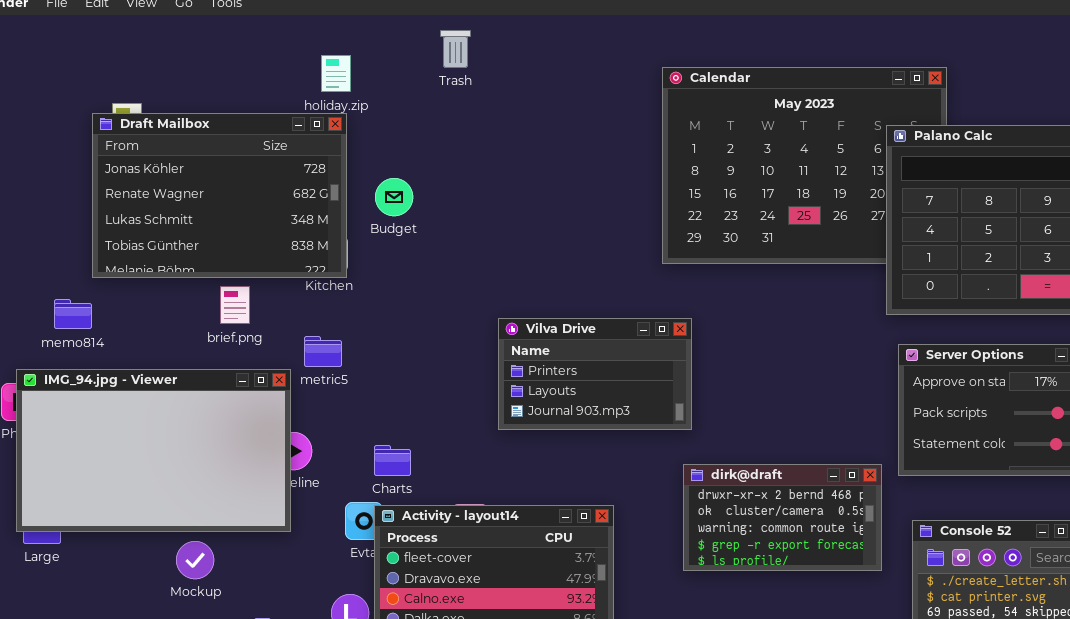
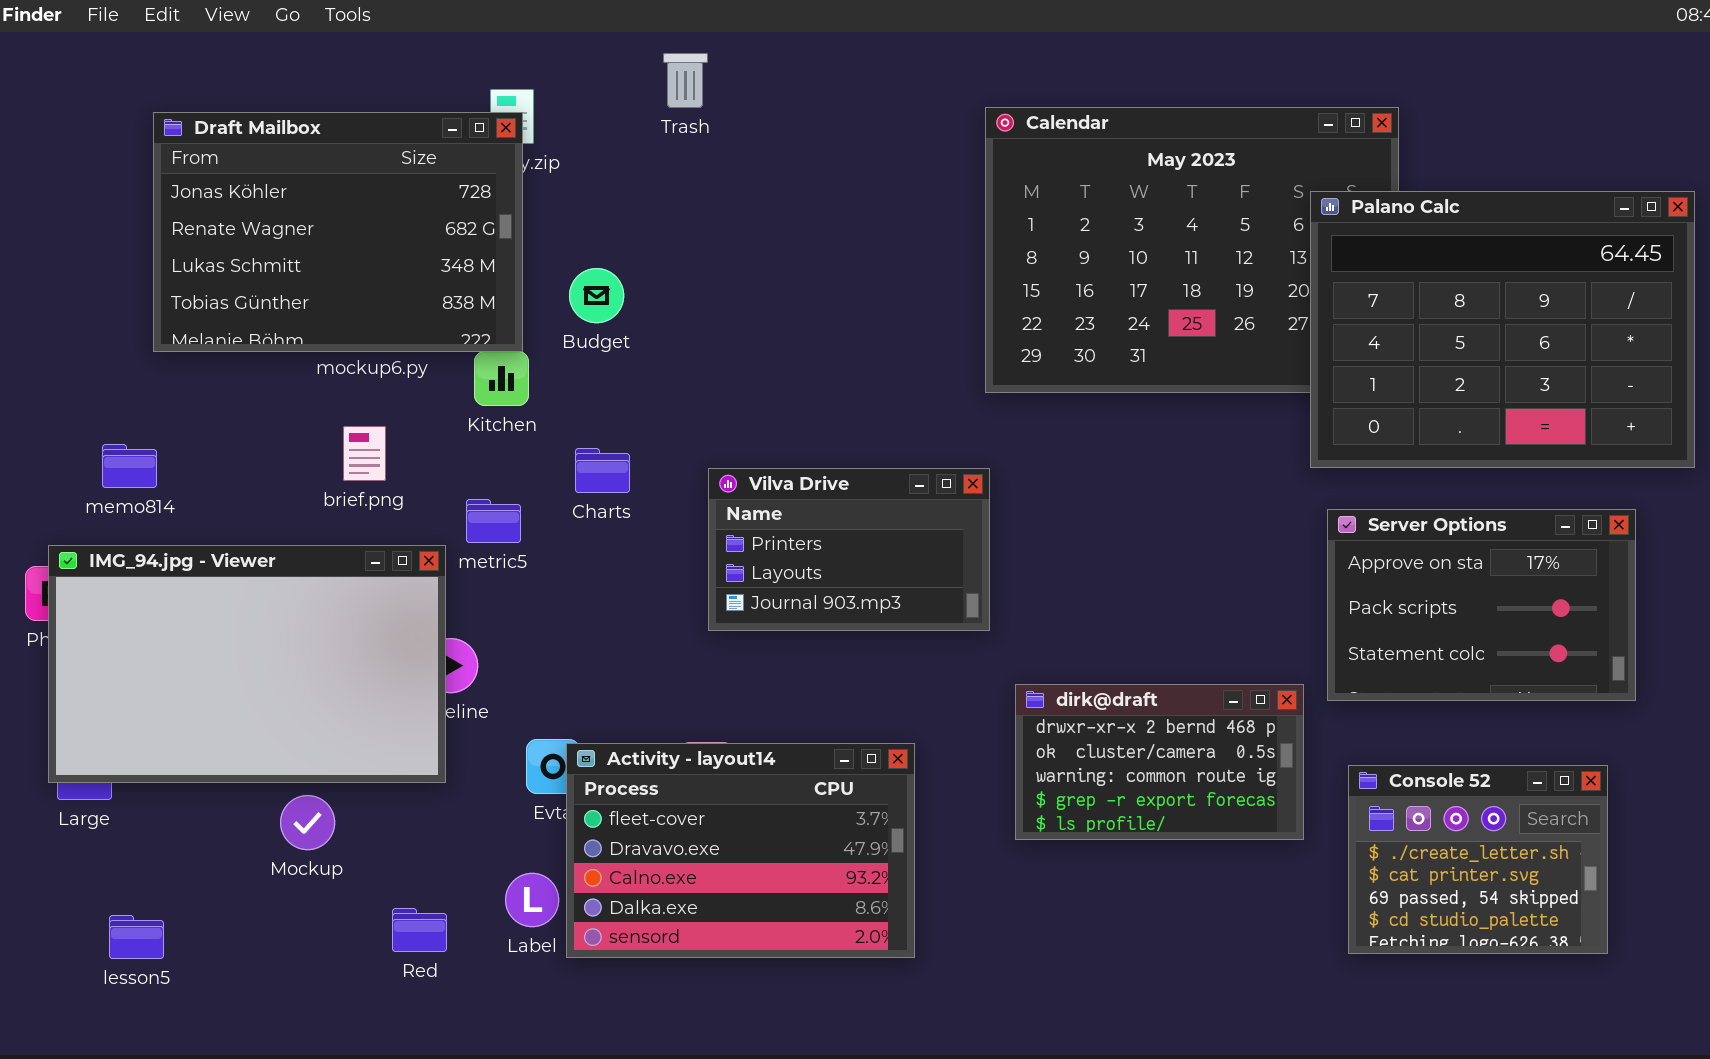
Draft Mailbox: [92,113,347,278] -> [153,112,523,352], moved
Vilva Drive: [498,318,692,430] -> [708,468,990,631], moved
Charts: [374,445,411,476] -> [575,448,630,493], moved

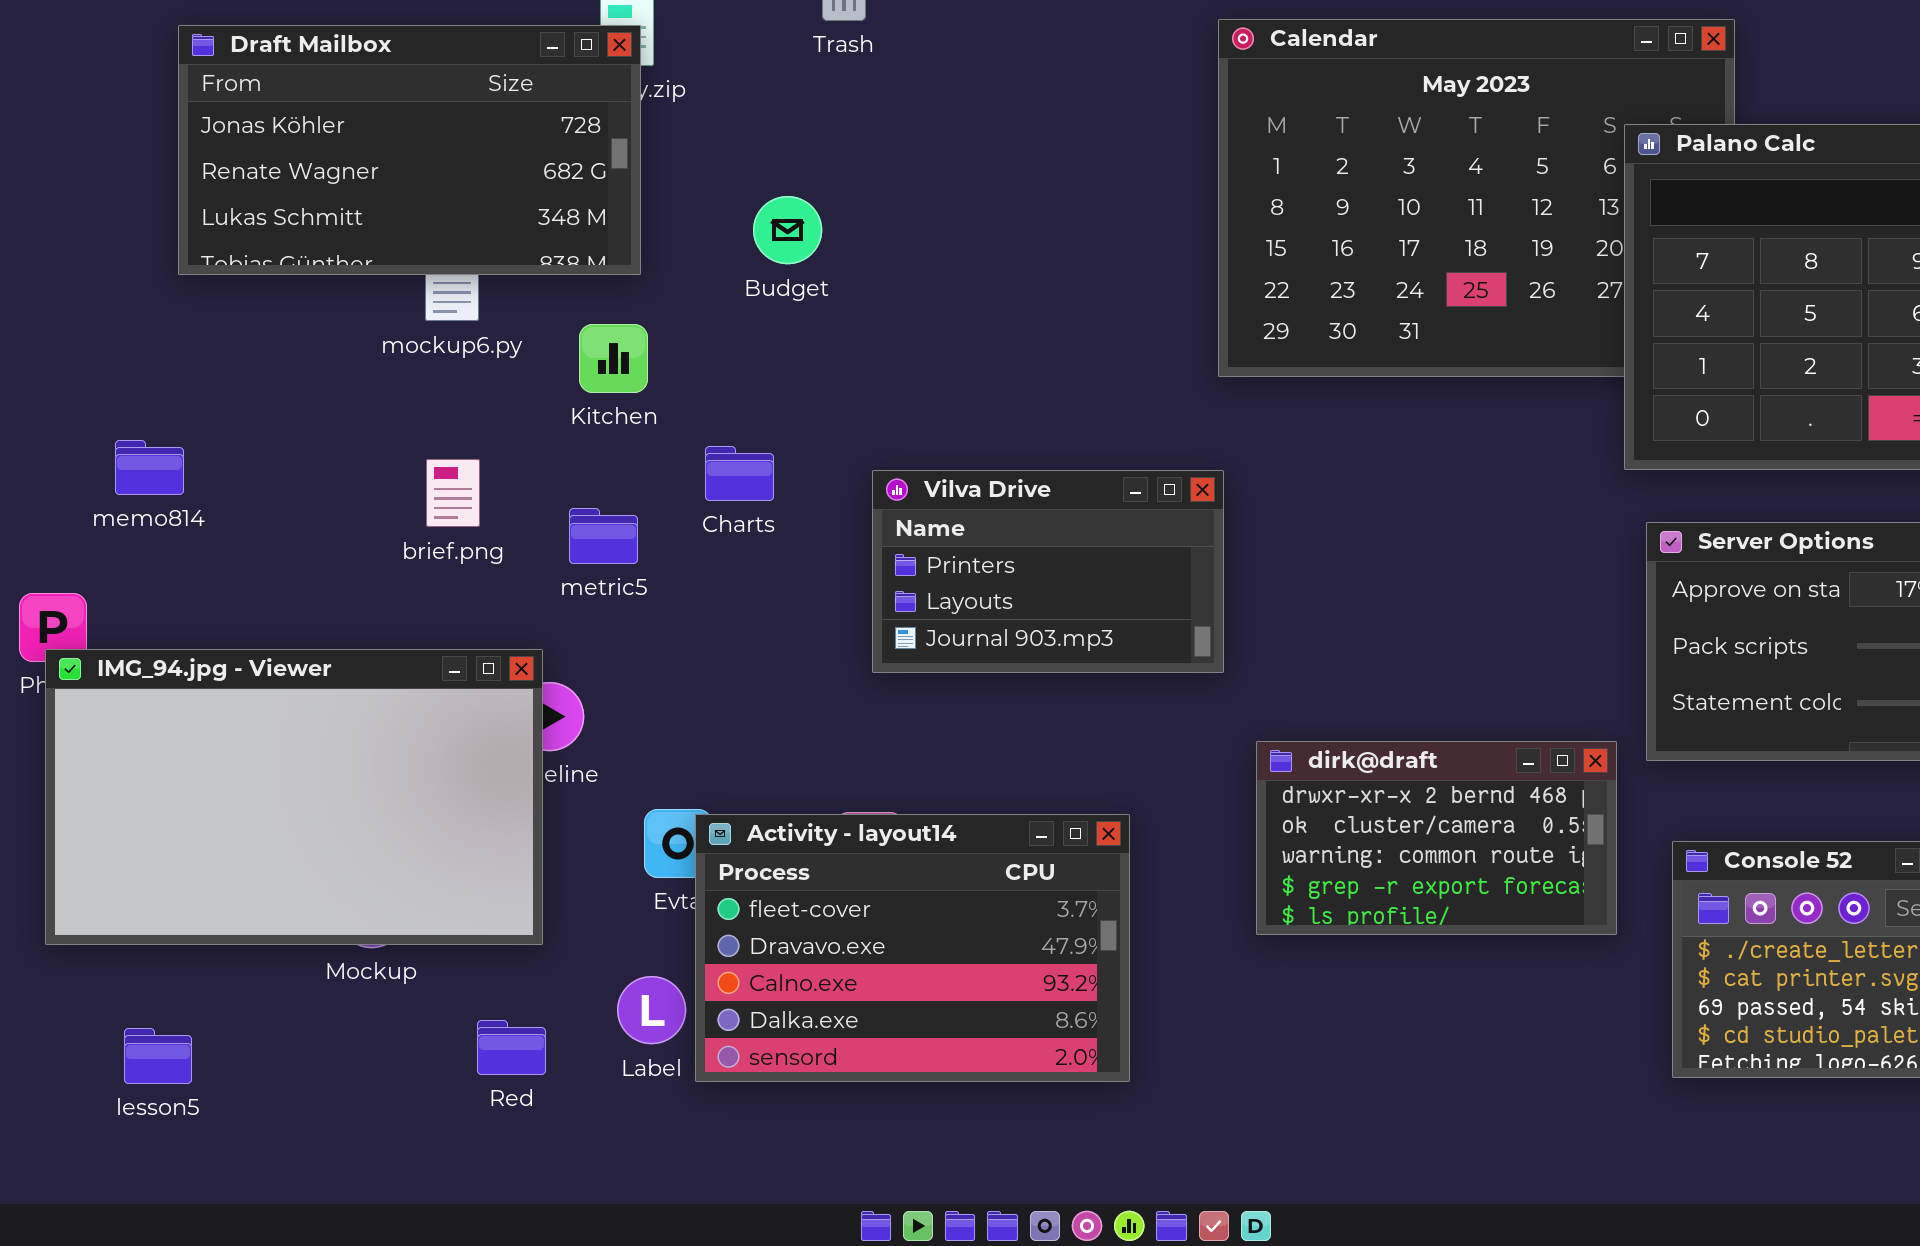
Draft Mailbox: [153,112,523,352] -> [178,25,641,275], resized
Budget: [569,268,624,323] -> [753,196,822,264], moved
brief.png: [343,426,386,481] -> [426,459,480,527], moved
IMG_94.jpg - Viewer: [48,545,446,783] -> [45,649,543,945], moved

